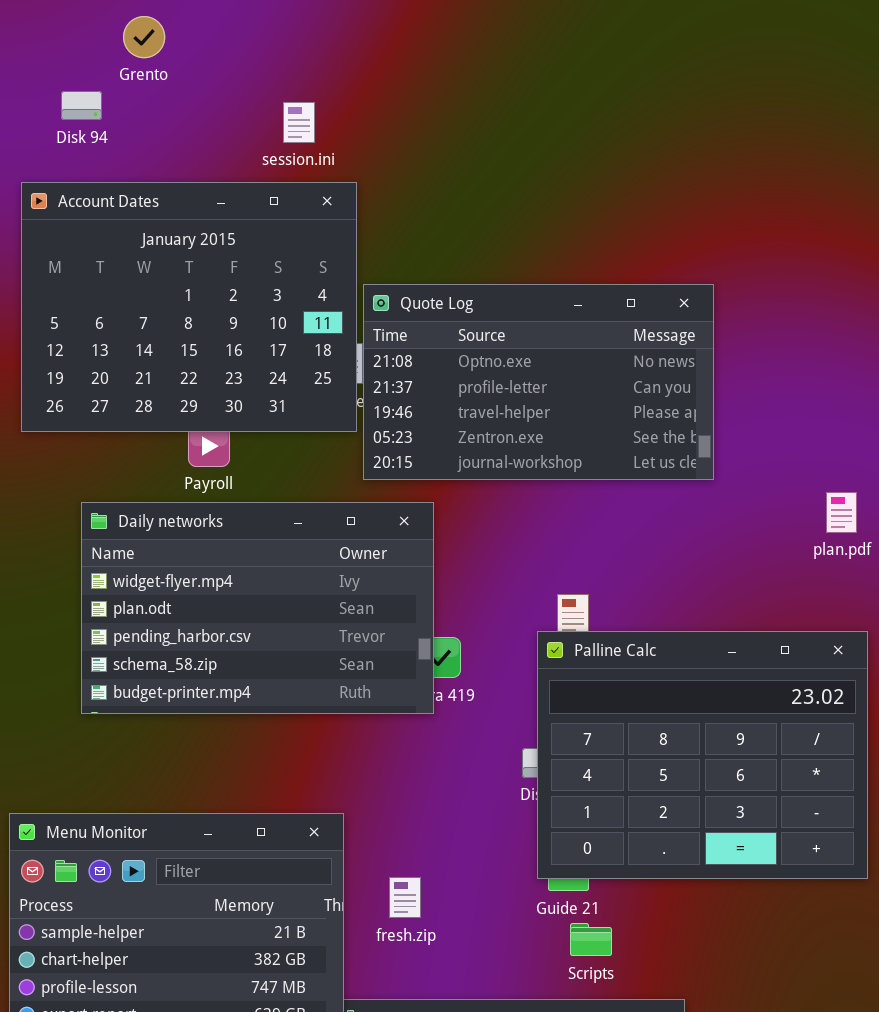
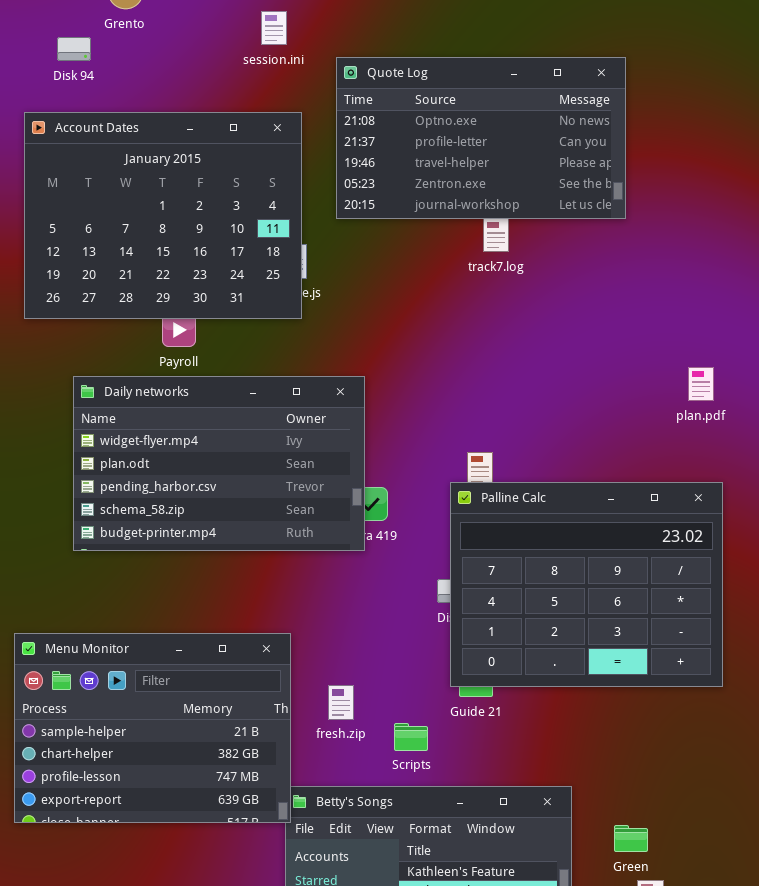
session.ini: [283,102,315,143] -> [261,11,287,45], moved
Quote Log: [363,284,714,480] -> [336,57,626,219], moved
Scripts: [570,923,612,956] -> [394,723,428,751], moved

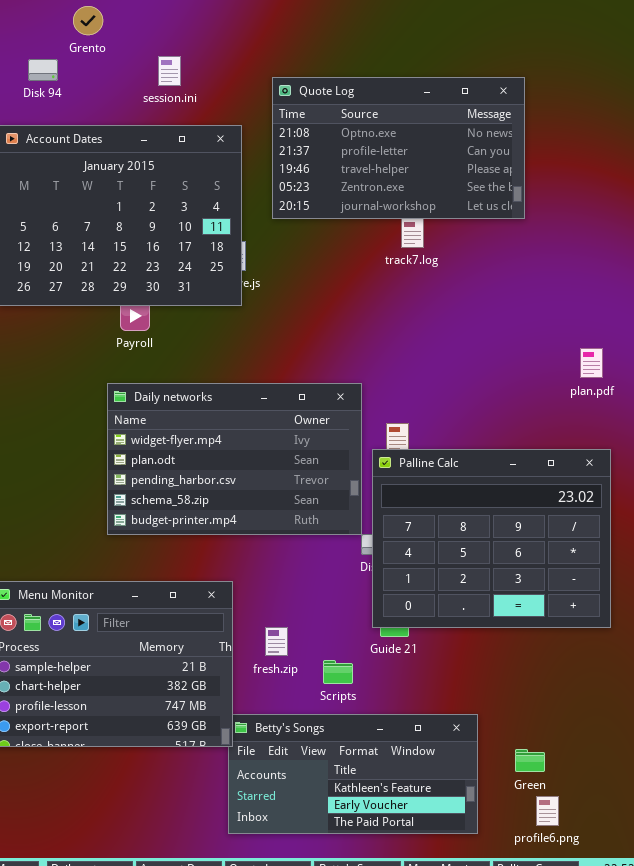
session.ini: [261,11,287,45] -> [158,56,181,86], moved
Daily networks: [73,376,365,551] -> [107,383,362,535], moved

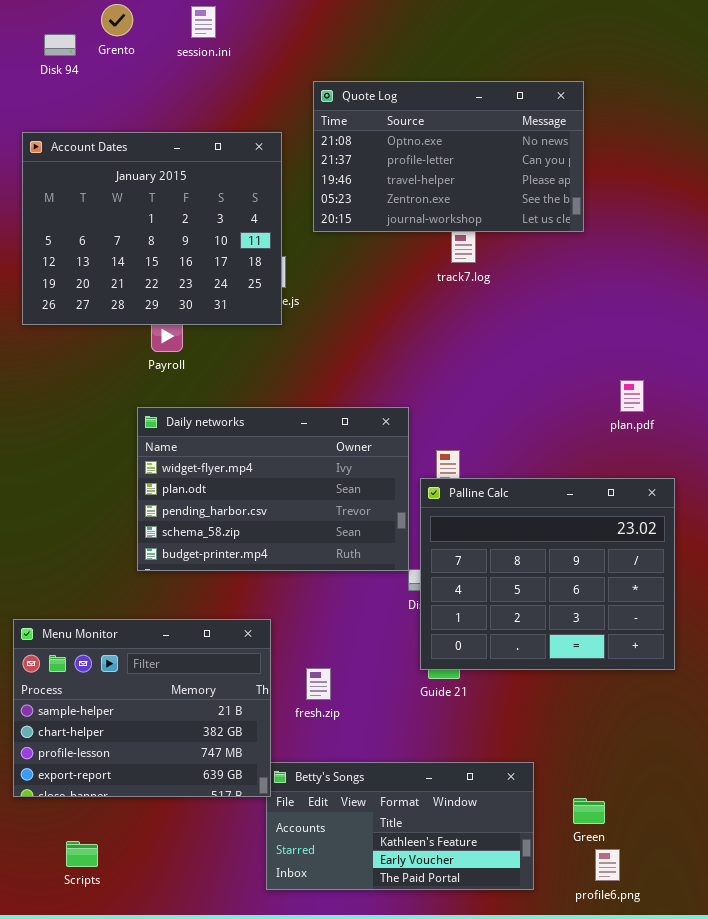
session.ini: [158,56,181,86] -> [191,6,216,38], moved
Disk 94: [28,59,58,81] -> [44,34,76,56], moved
plan.pdf: [580,348,603,378] -> [620,380,644,412], moved
Scripts: [323,660,353,684] -> [66,841,98,867], moved

